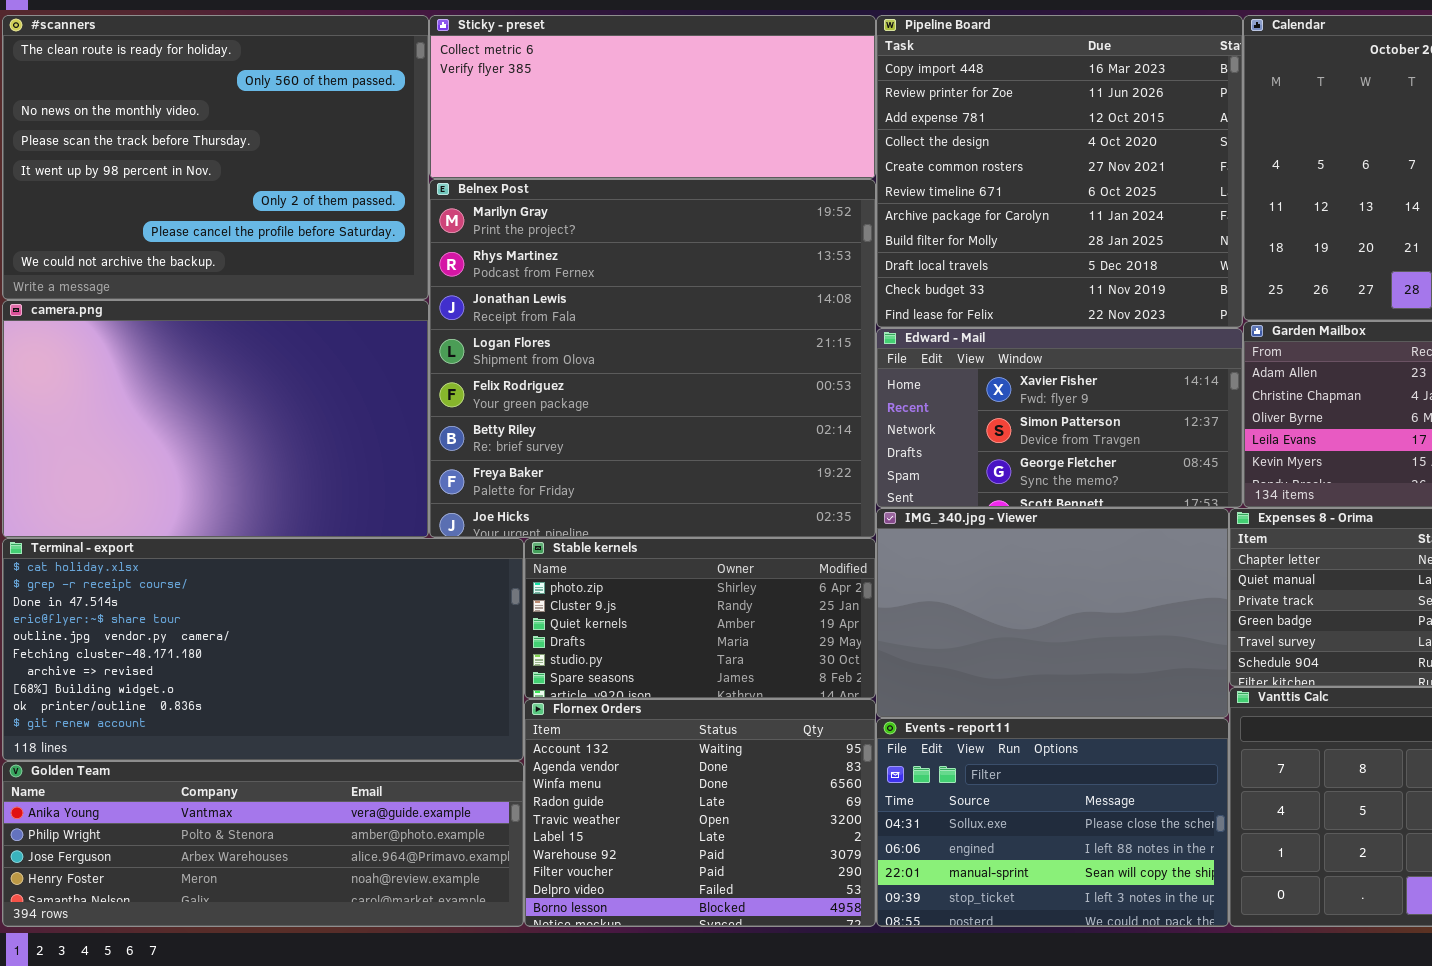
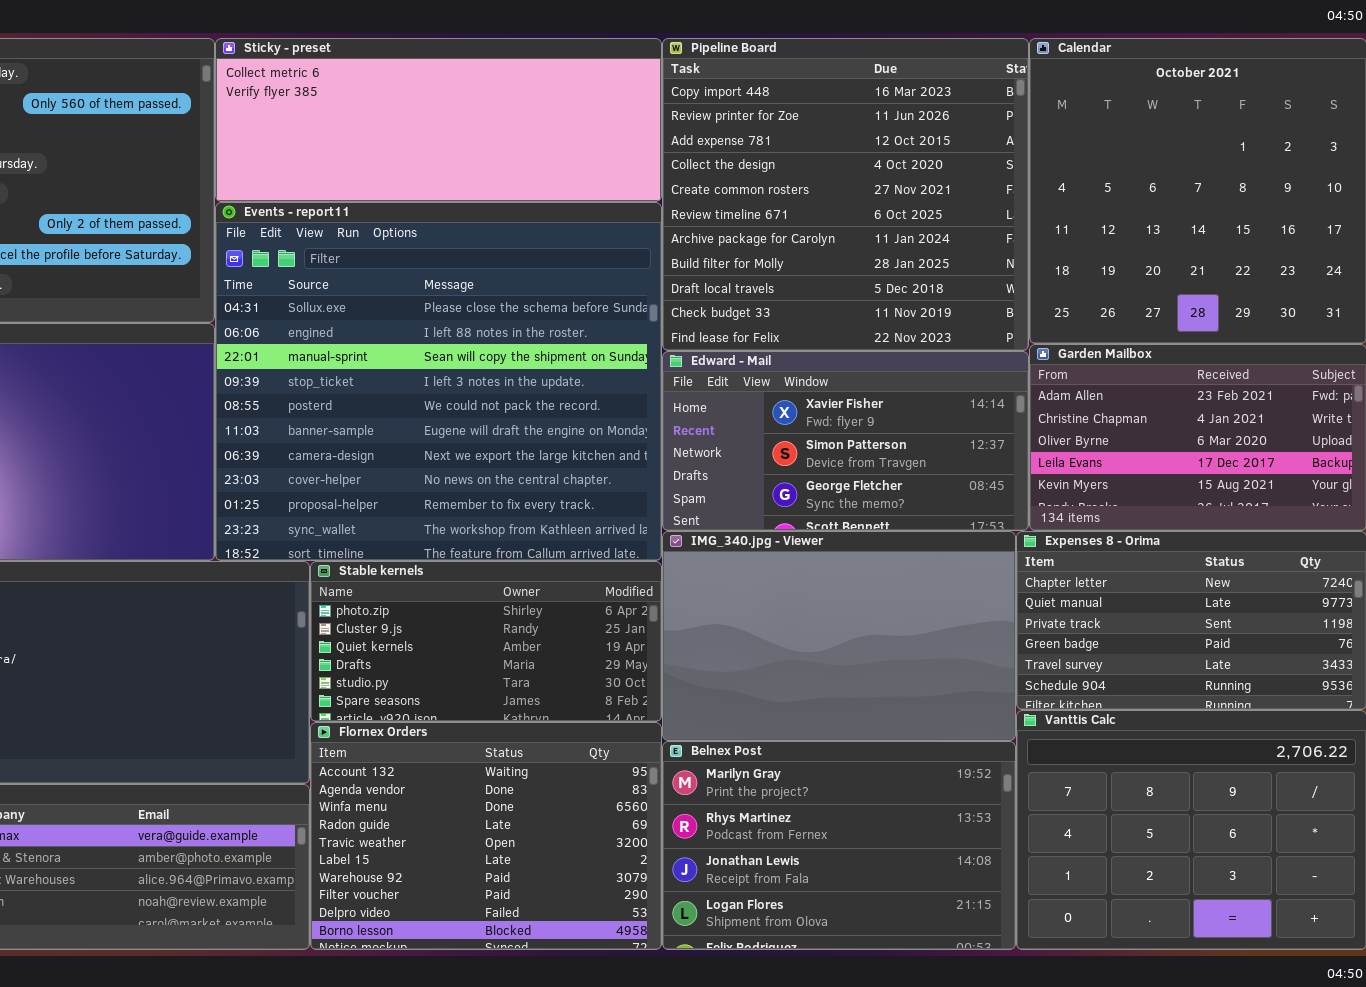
Belnex Post: [429,179,876,538] -> [662,741,1016,950], moved, resized
Events - report11: [876,718,1229,927] -> [215,202,662,561], moved, resized

